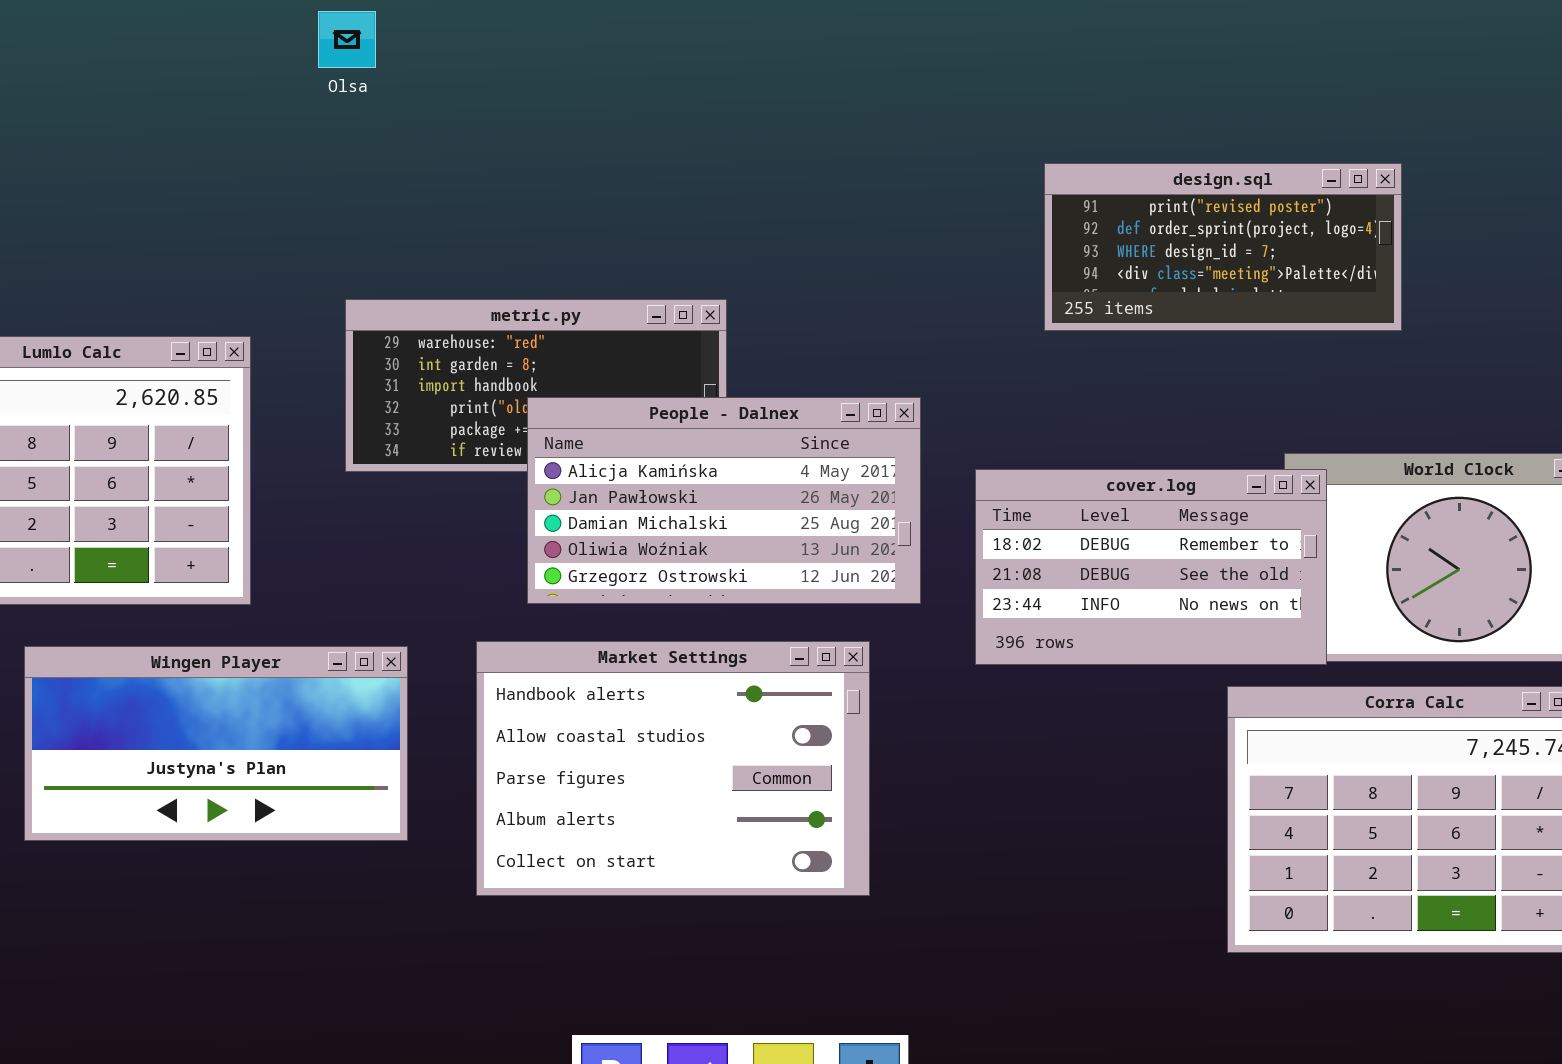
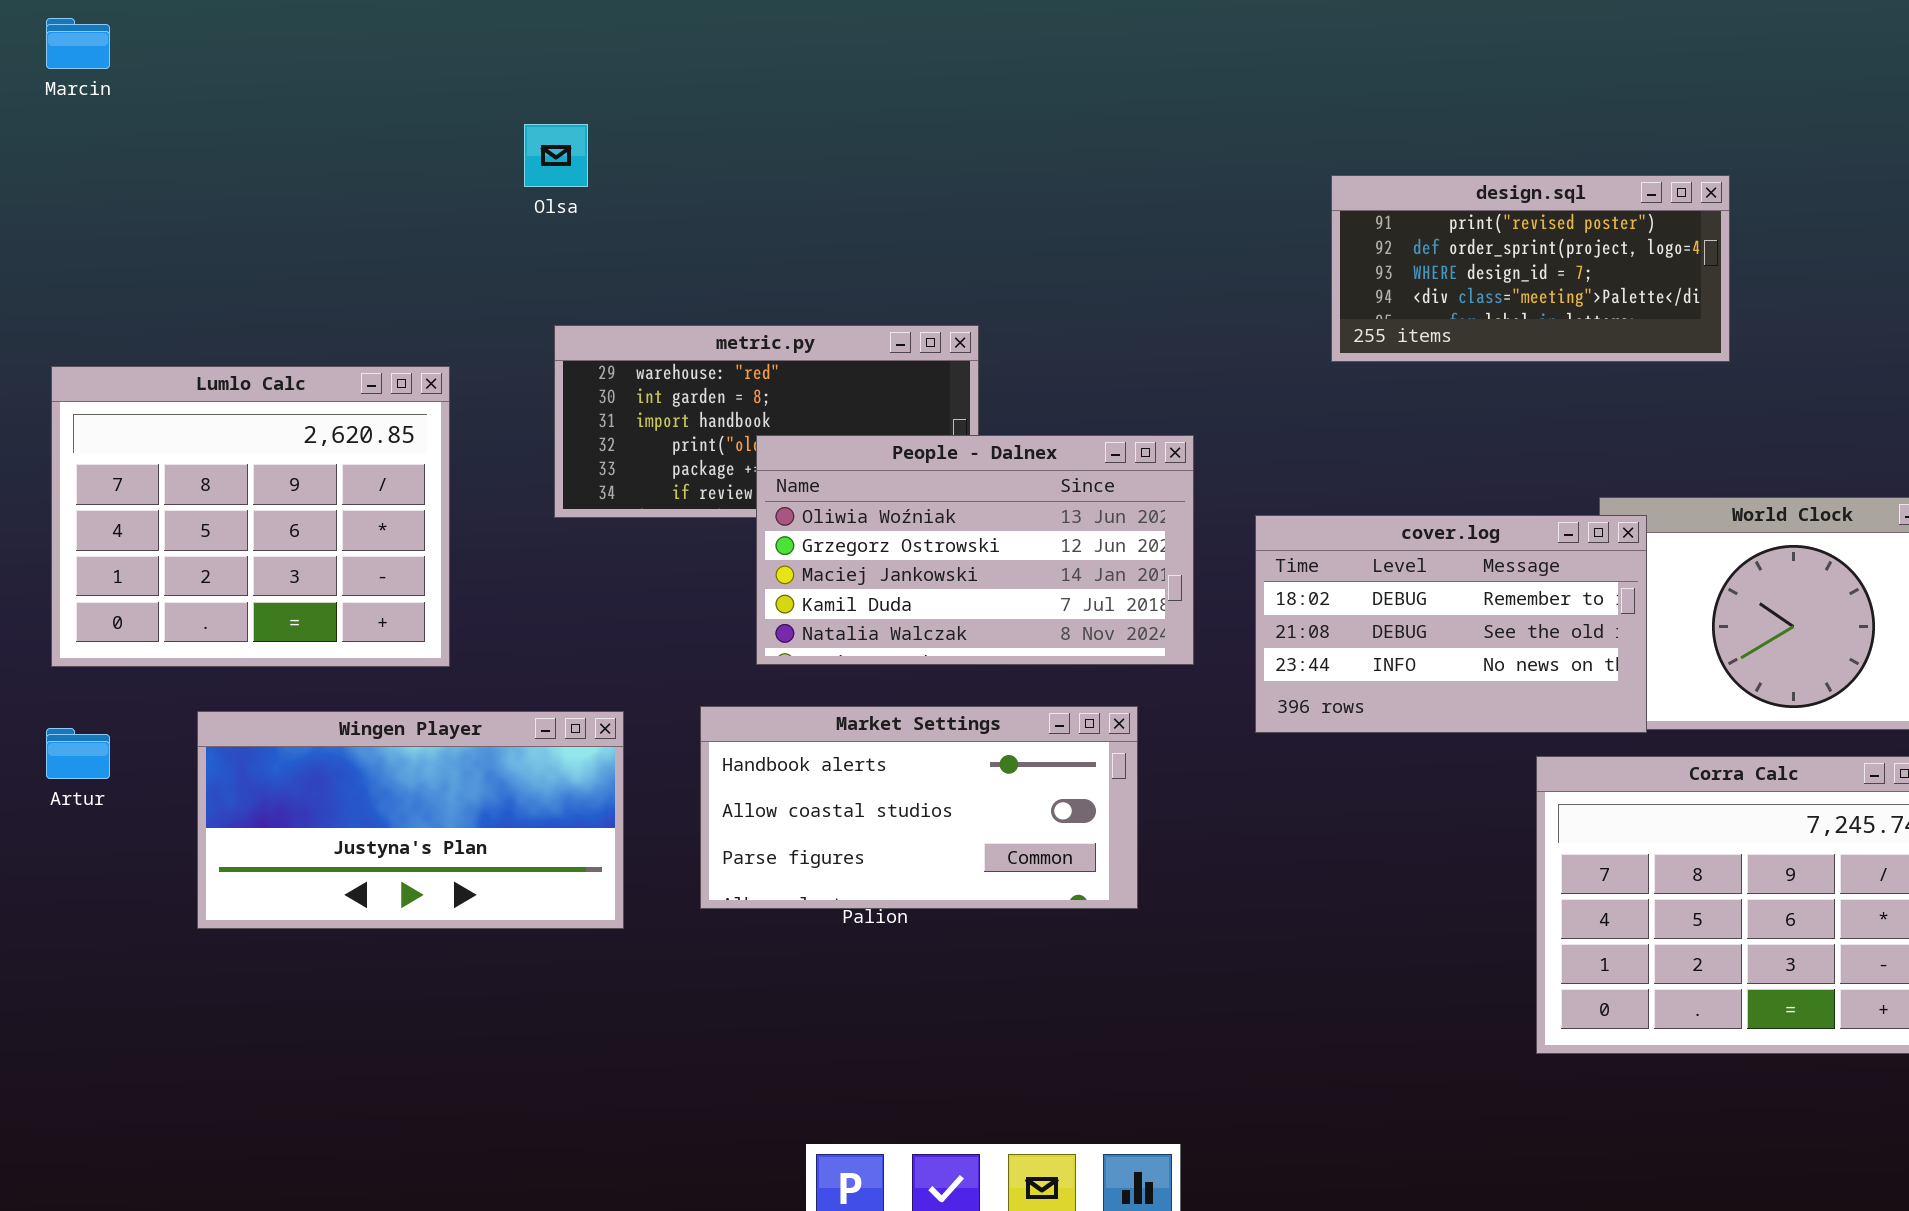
Olsa: [318,11,376,68] -> [524,124,588,187], moved
People - Dalnex: [527,397,921,604] -> [756,435,1194,665], scrolled down 3 rows
Market Settings: [476,641,870,896] -> [700,706,1138,909], resized

